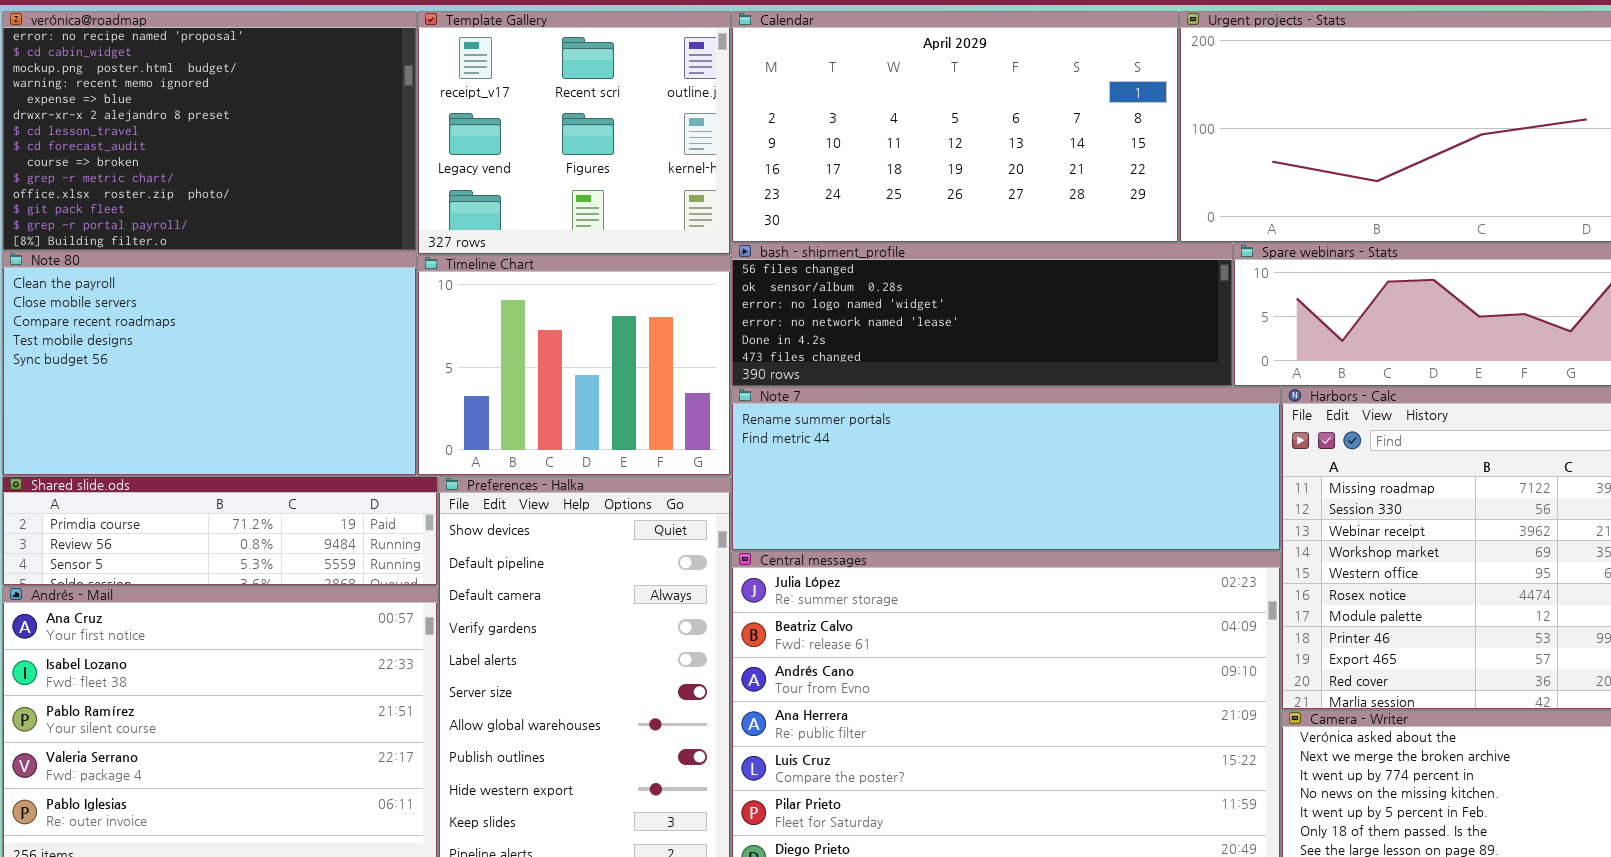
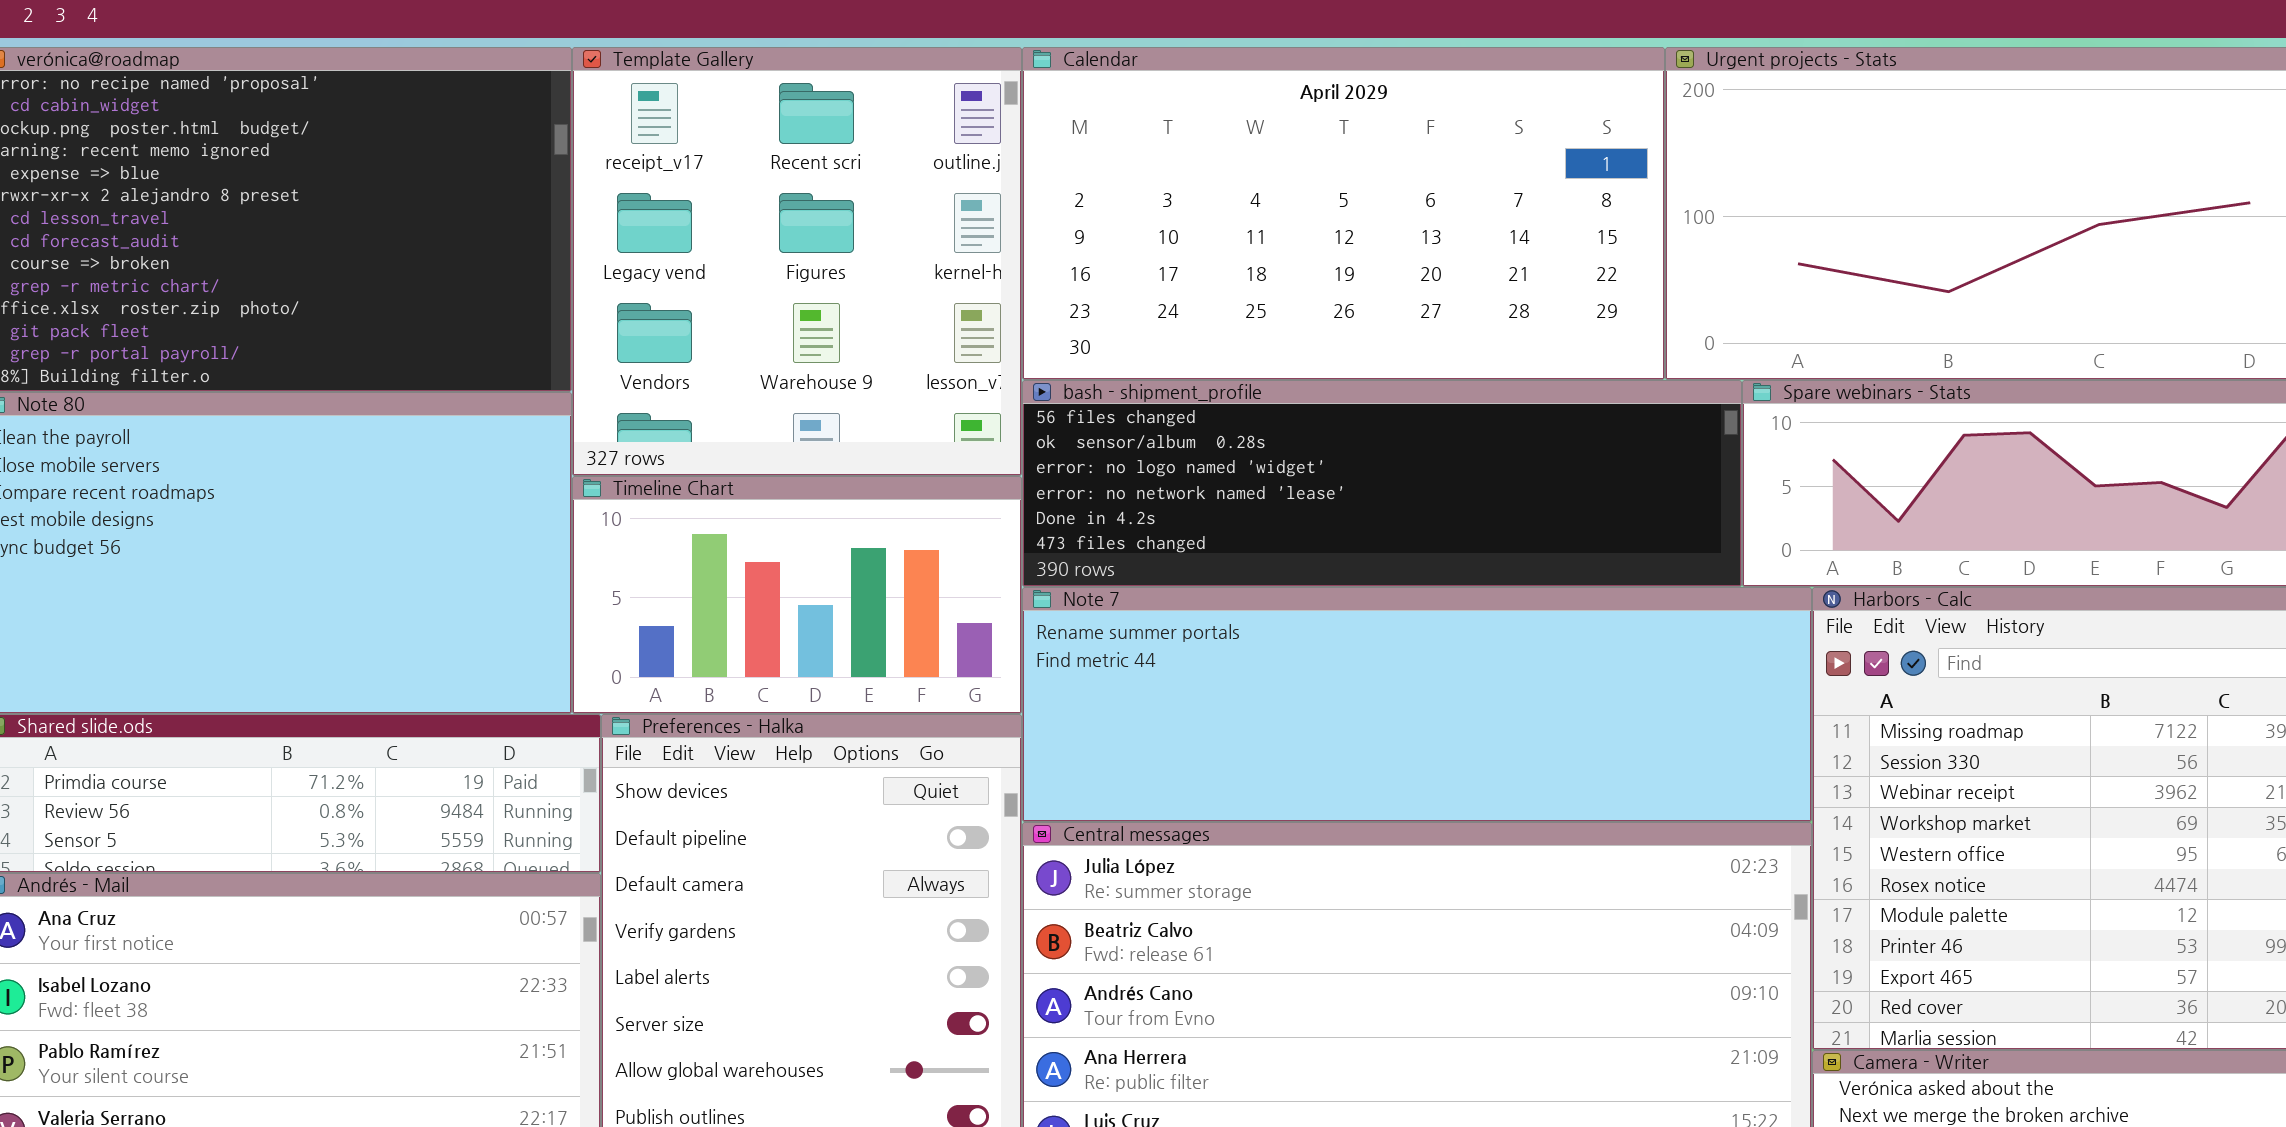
Template Gallery: [417,11,731,255] -> [572,47,1022,476], resized
Timeline Chart: [417,255,731,476] -> [572,476,1022,714], resized

